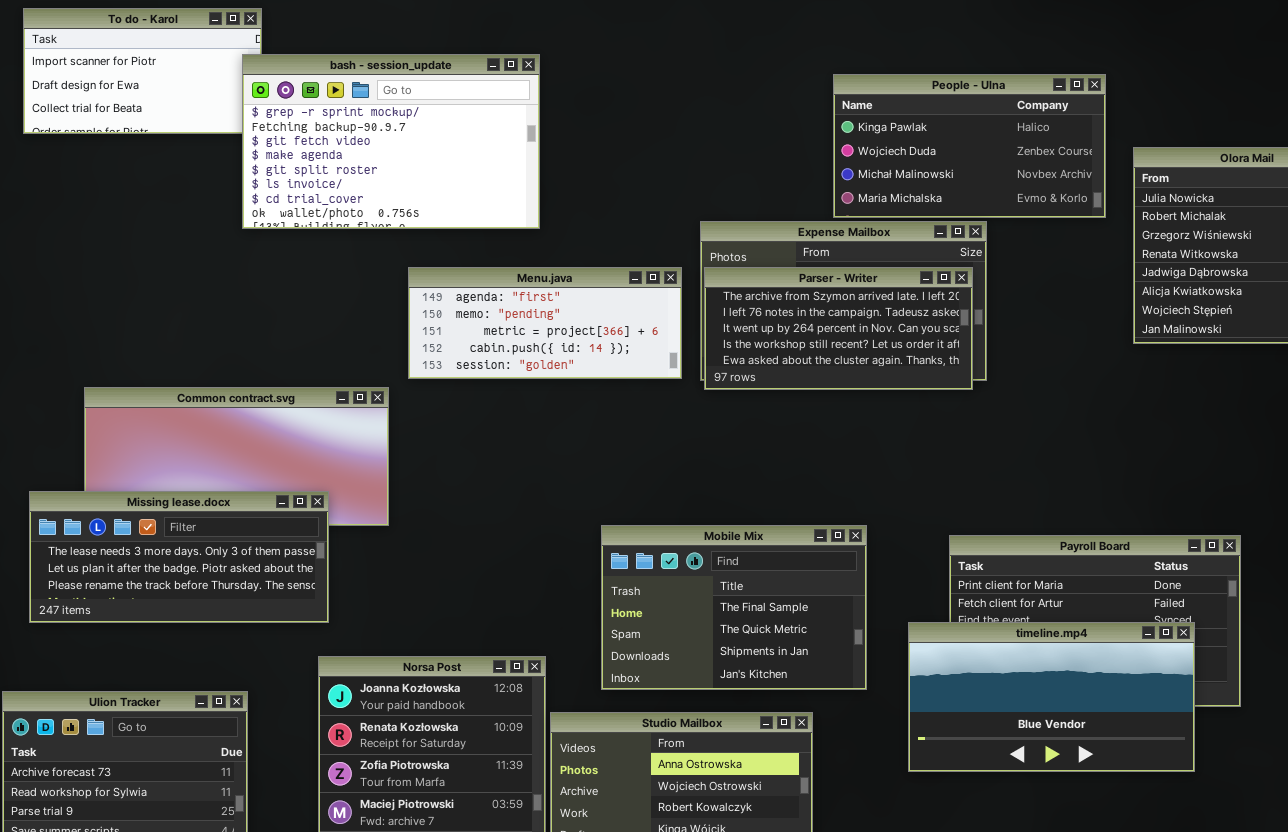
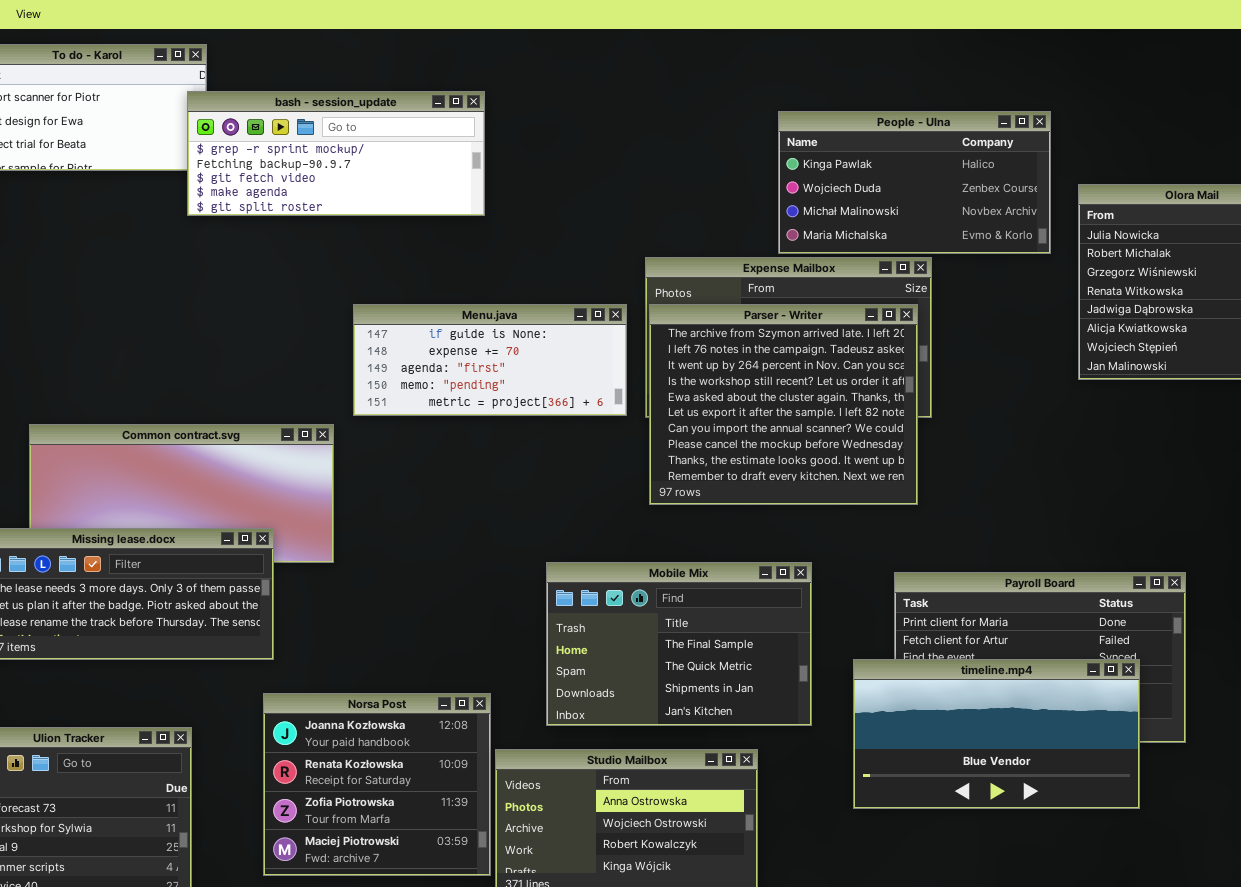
bash - session_update: [242,54,540,229] -> [187,91,485,216], resized
Menu.java: [408,267,682,379] -> [353,304,627,416], scrolled up 2 rows
Parser - Writer: [704,267,973,390] -> [649,304,918,505], resized

